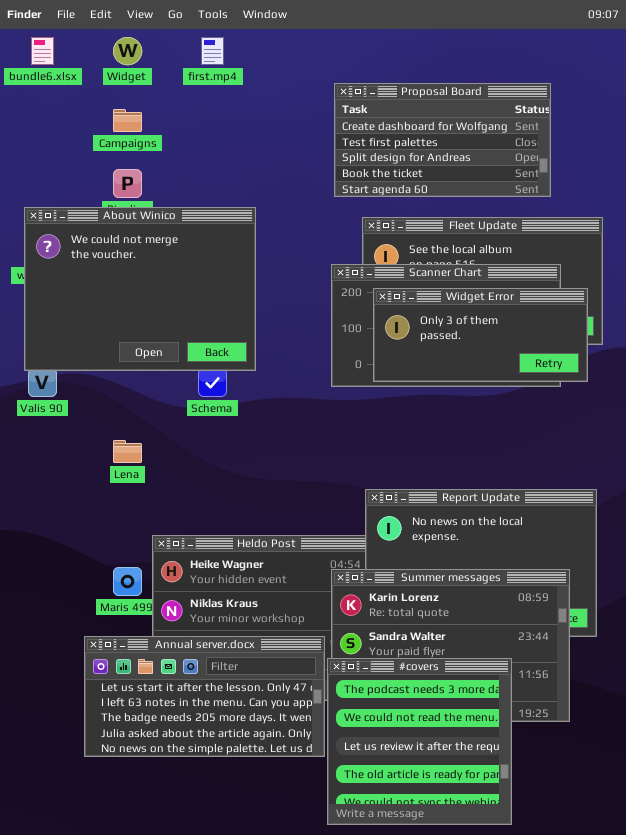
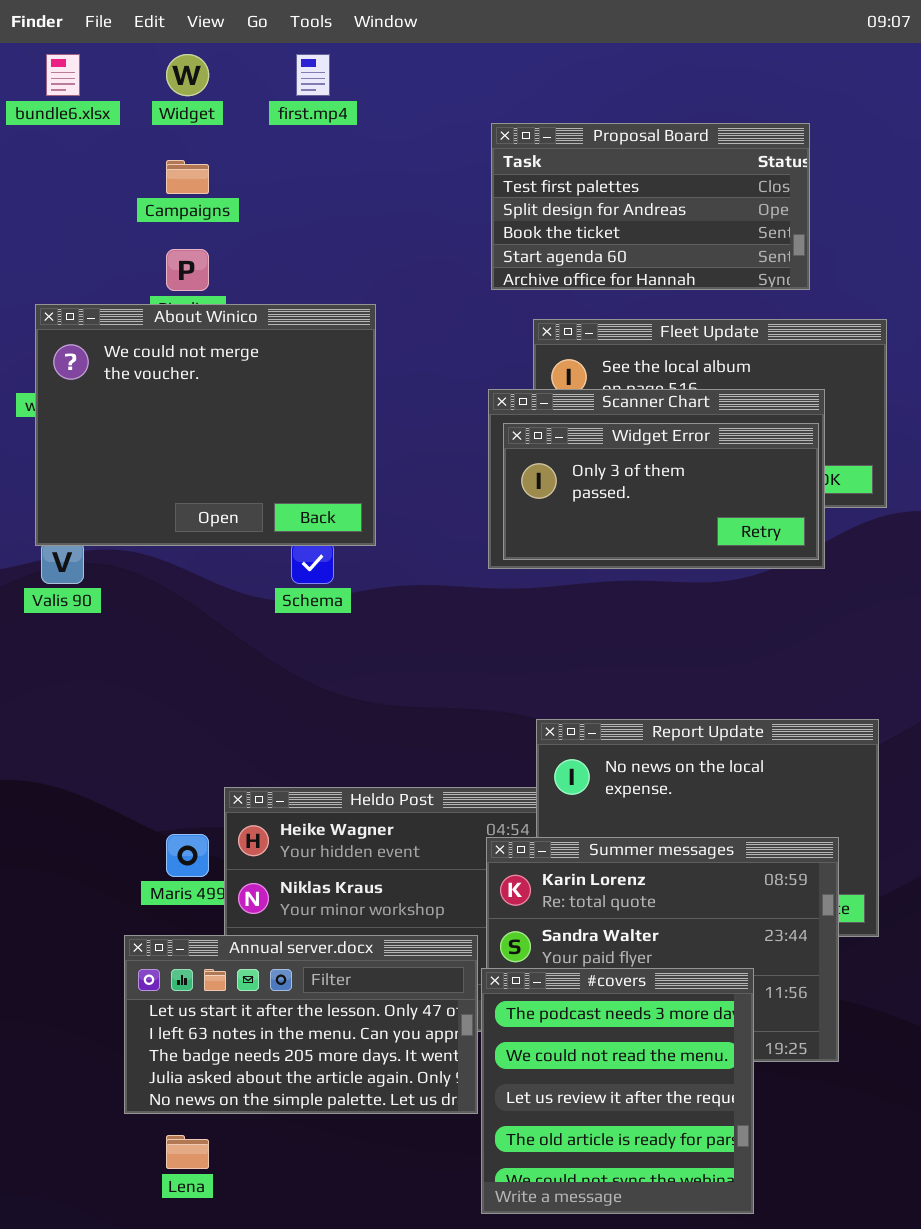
Proposal Board: [334,83,551,197] -> [491,123,810,290], scrolled down 1 row
Widget Error: [373,288,588,382] -> [503,423,819,560], moved
Lena: [113,440,142,463] -> [166,1135,209,1169], moved

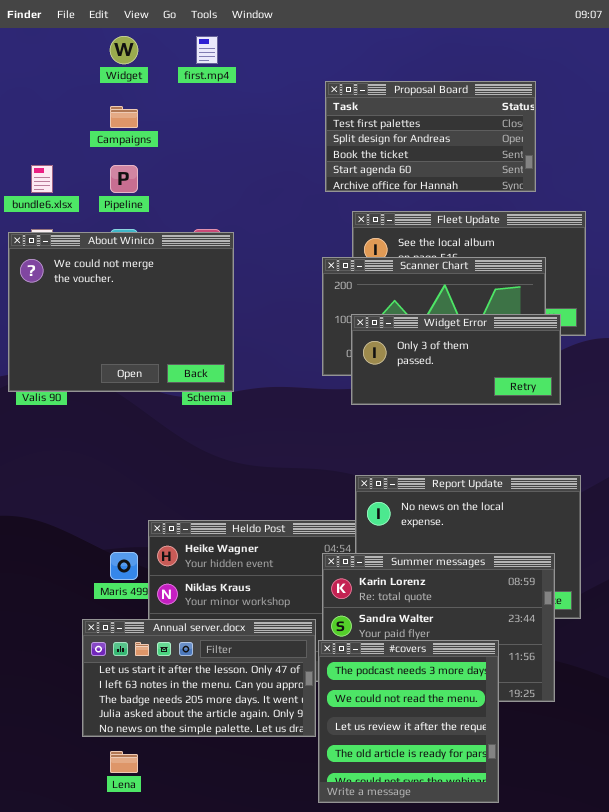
bundle6.xlsx: [46,54,80,96] -> [31,165,53,193], moved
About Winico: [35,304,376,546] -> [8,232,234,392], moved
Widget Error: [503,423,819,560] -> [351,314,561,405], moved

